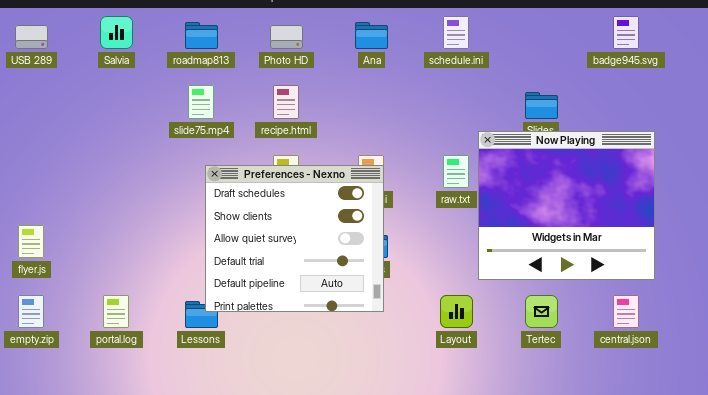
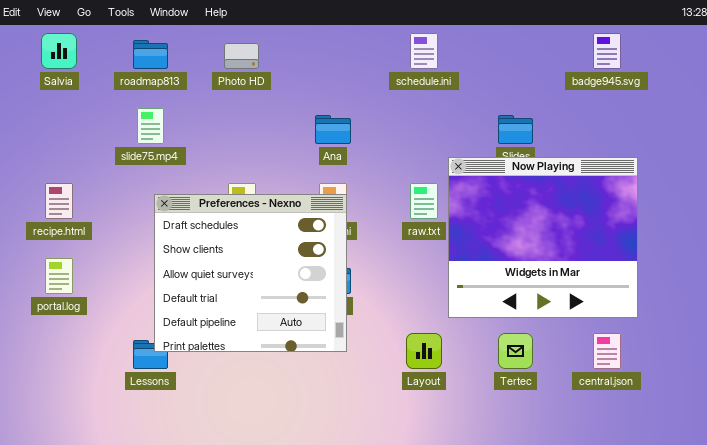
Ana: [355,22,388,49] -> [315,115,351,144], moved
recipe.html: [273,85,299,119] -> [45,183,73,219], moved
portal.log: [103,295,129,328] -> [45,258,73,294], moved

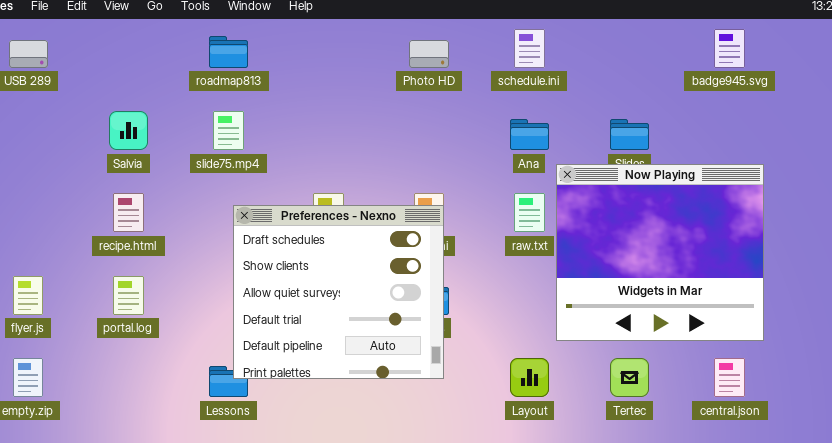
Salvia: [41,33,77,69] -> [109,111,148,150], moved
Photo HD: [224,43,259,69] -> [409,40,449,68], moved
Ana: [315,115,351,144] -> [510,119,549,150], moved

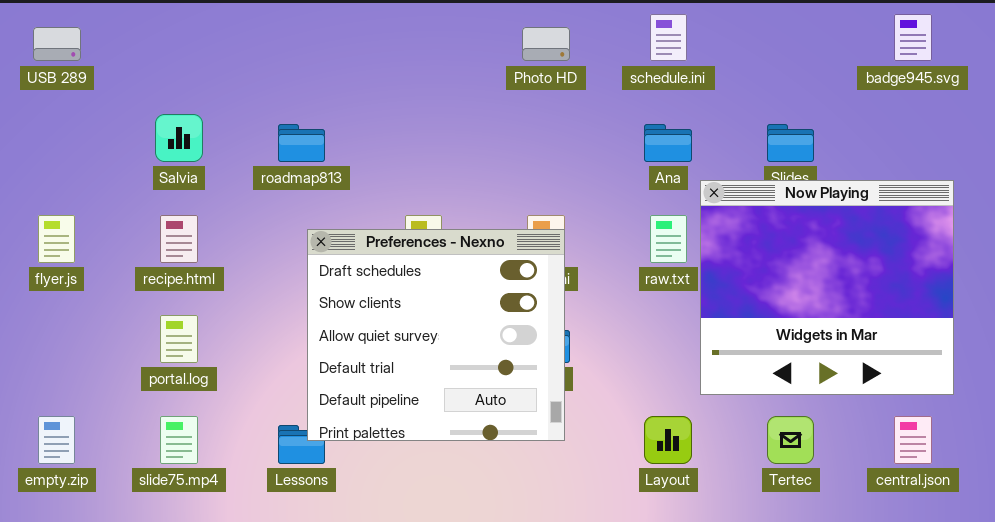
roadmap813: [209,36,248,68] -> [278,124,325,162], moved
slide75.mp4: [213,111,244,150] -> [160,416,198,464], moved
flyer.js: [13,276,43,315] -> [38,215,75,263], moved

